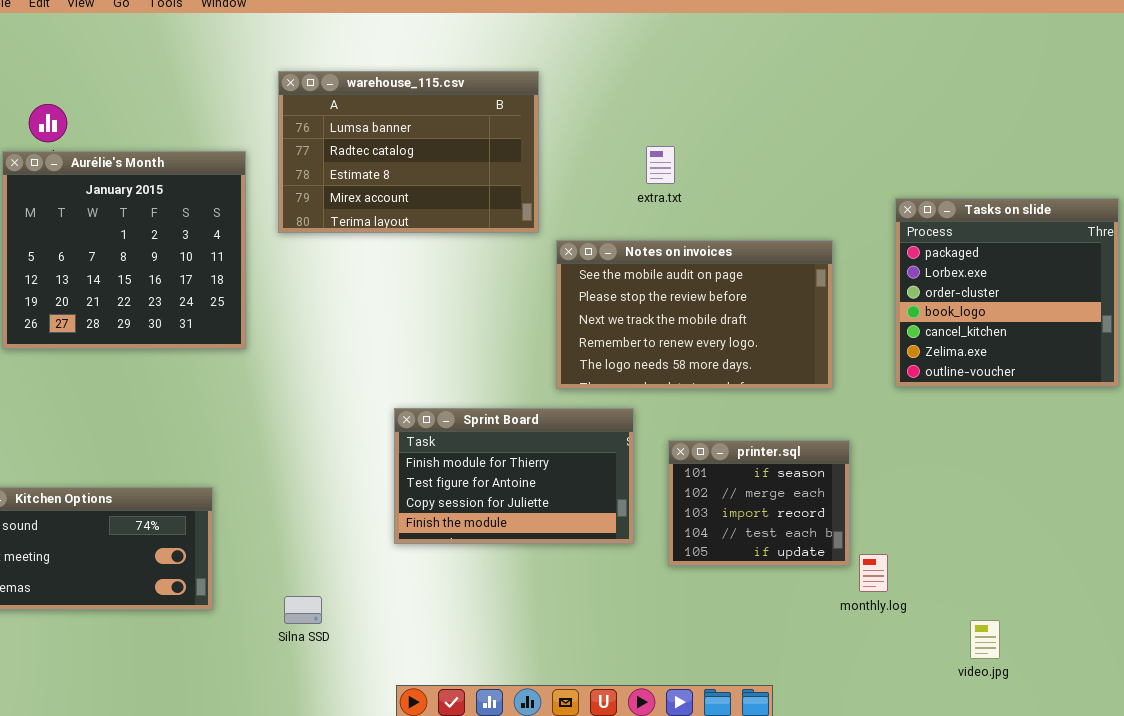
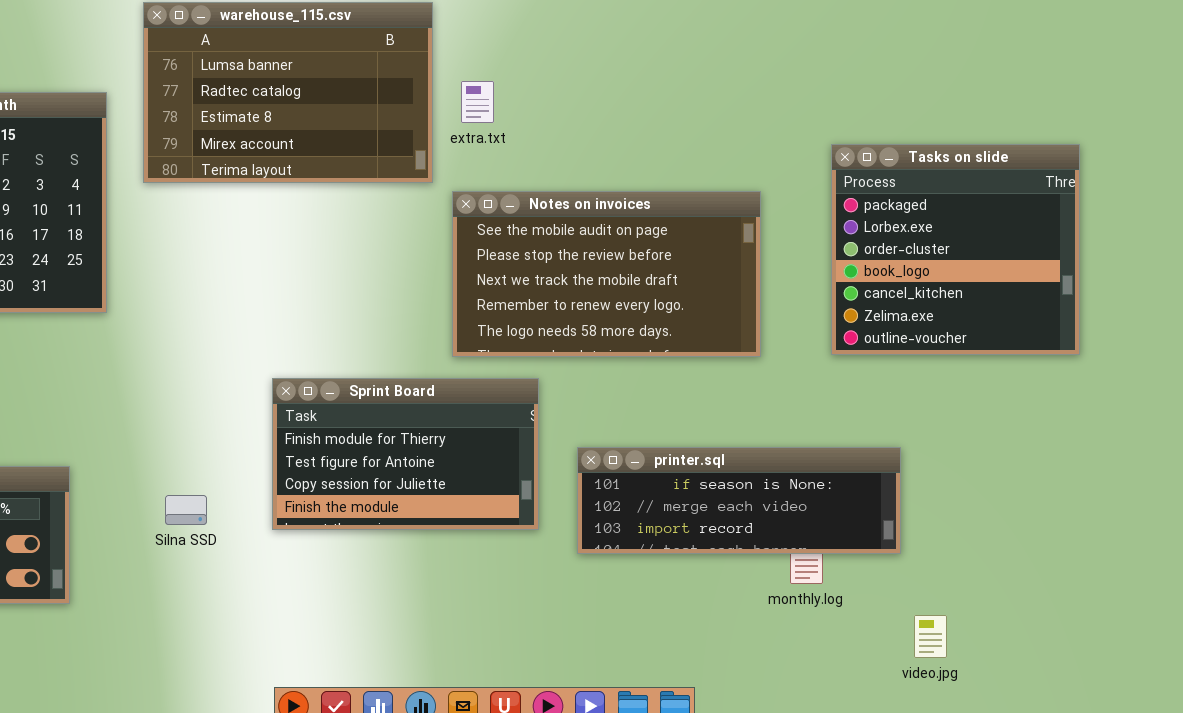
extra.txt: [646,146,675,184] -> [461,81,494,123], moved
printer.sql: [668,440,850,566] -> [577,447,901,554], resized
Silna SSD: [284,596,322,624] -> [165,495,207,525], moved

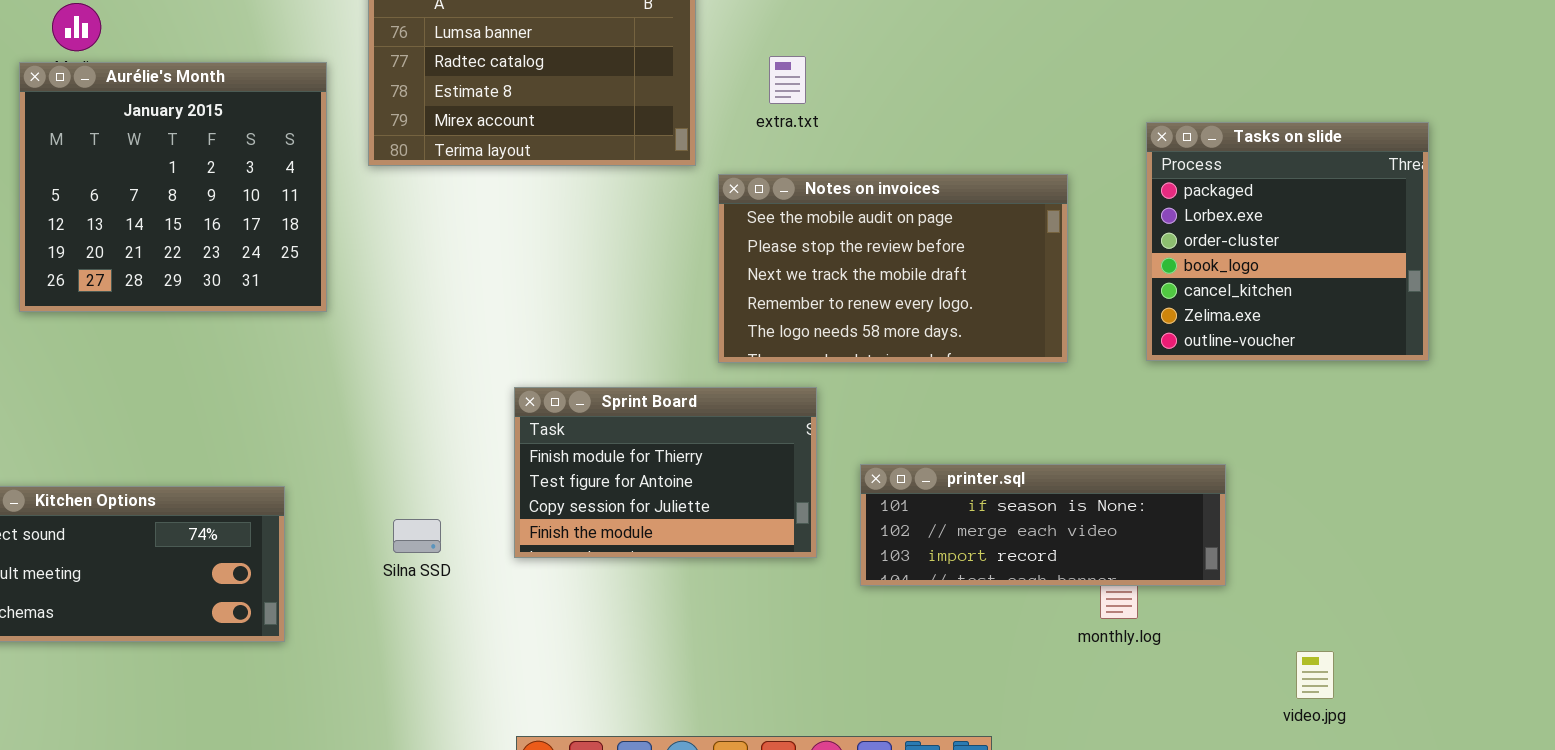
extra.txt: [461,81,494,123] -> [769,56,806,104], moved
video.jpg: [914,615,947,658] -> [1296,651,1334,699], moved

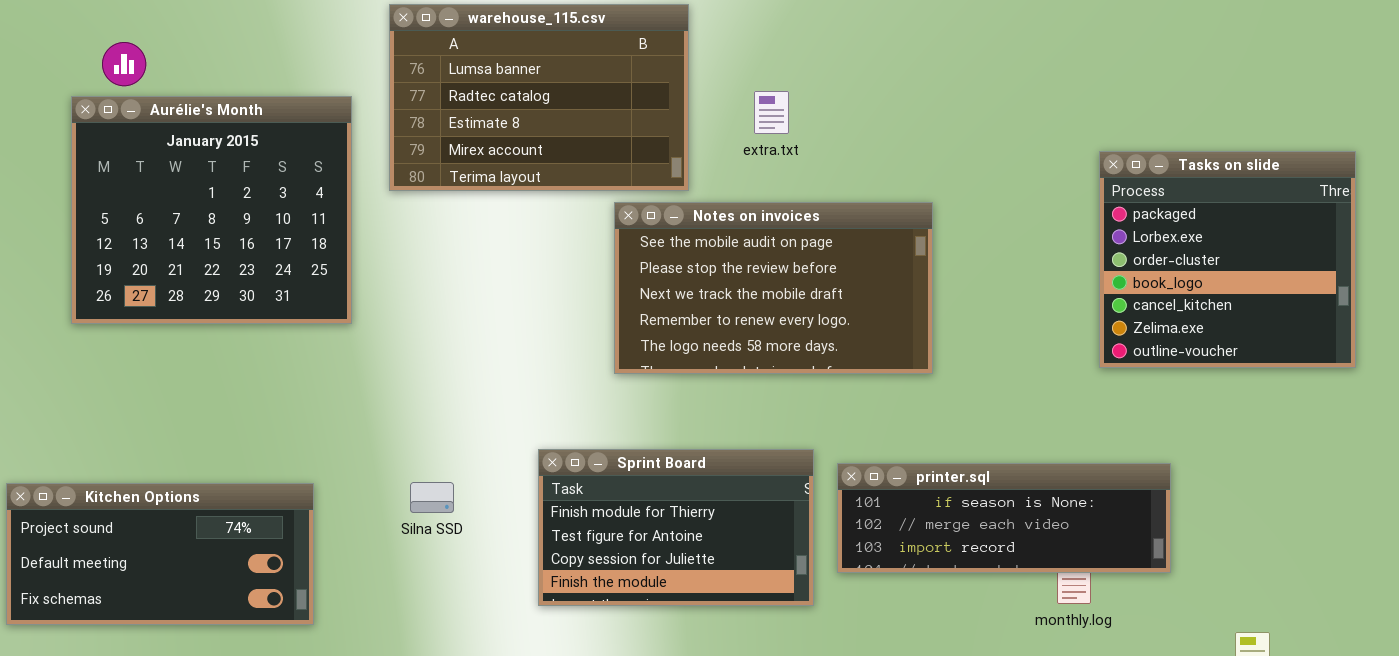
Notes on invoices: [718,174,1068,363] -> [614,202,933,374], moved
Sprint Board: [514,387,817,558] -> [538,449,814,606], moved
Silna SSD: [393,519,441,553] -> [410,482,454,513], moved

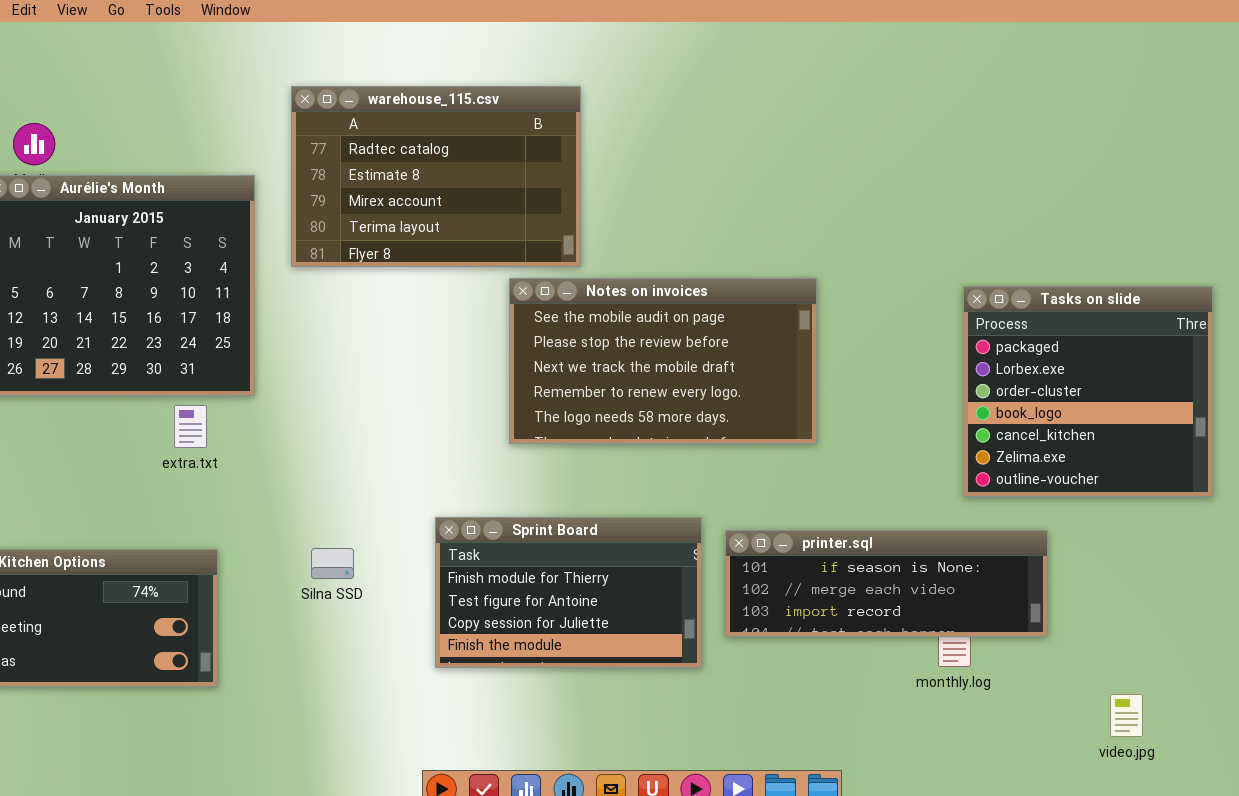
warehouse_115.csv: [389,4,689,191] -> [291,86,581,267], scrolled down 1 row
extra.txt: [754,91,789,134] -> [174,405,207,448], moved
Tasks on slide: [1099,151,1356,368] -> [963,286,1213,497], moved

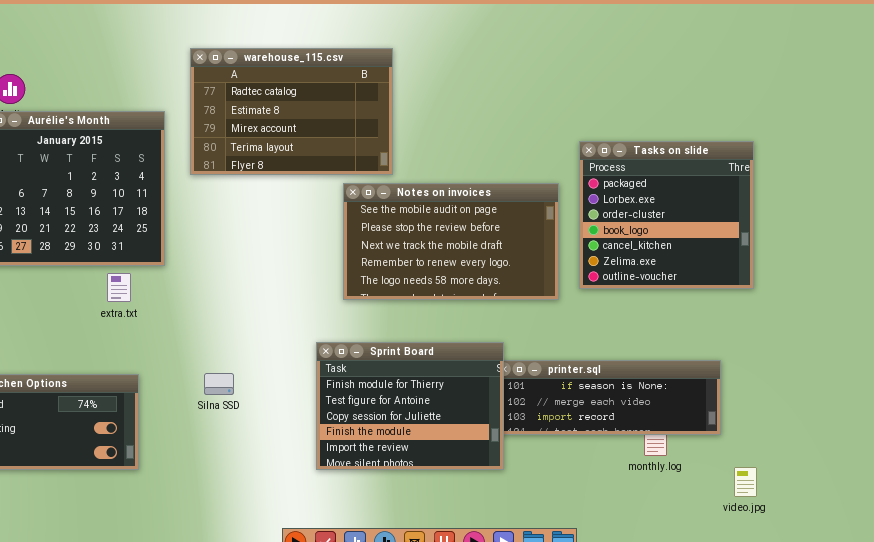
Tasks on slide: [963,286,1213,497] -> [579,141,754,289], moved
Sprint Board: [435,517,702,668] -> [316,342,504,470], moved, resized
video.jpg: [1110,694,1143,737] -> [734,467,757,497], moved

